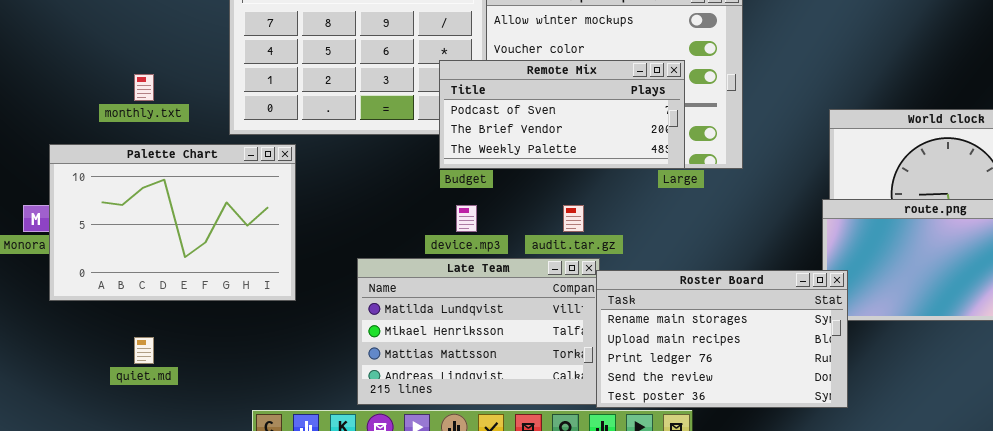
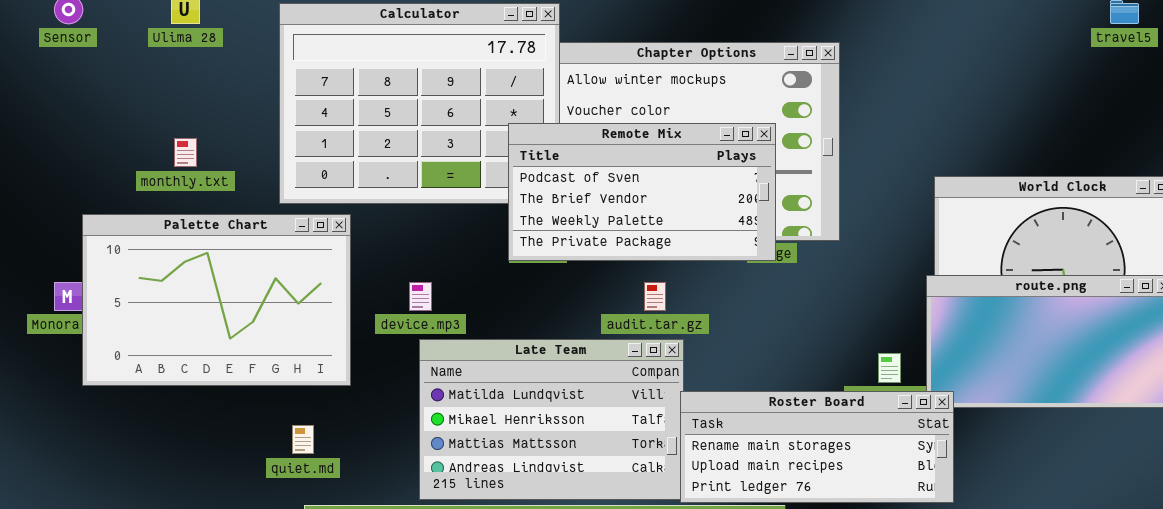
Remote Mix: [439,60,685,169] -> [508,123,776,261], resized
device.mp3: [456,205,477,232] -> [409,282,432,311], moved
Roster Board: [596,270,848,408] -> [680,391,954,503], resized
quiet.md: [134,337,154,364] -> [292,425,314,454], moved

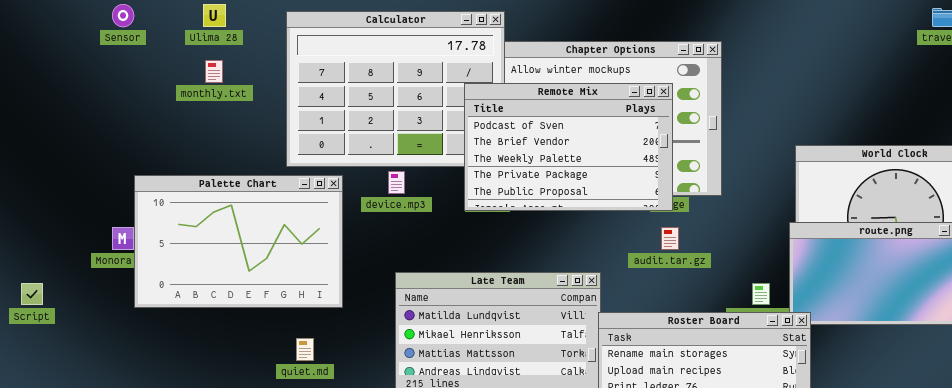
Remote Mix: [508,123,776,261] -> [464,83,673,211], resized
monthly.txt: [174,138,197,167] -> [205,60,223,83], moved
device.mp3: [409,282,432,311] -> [388,171,405,194], moved
audit.tar.gz: [644,282,666,311] -> [661,227,679,250], moved

